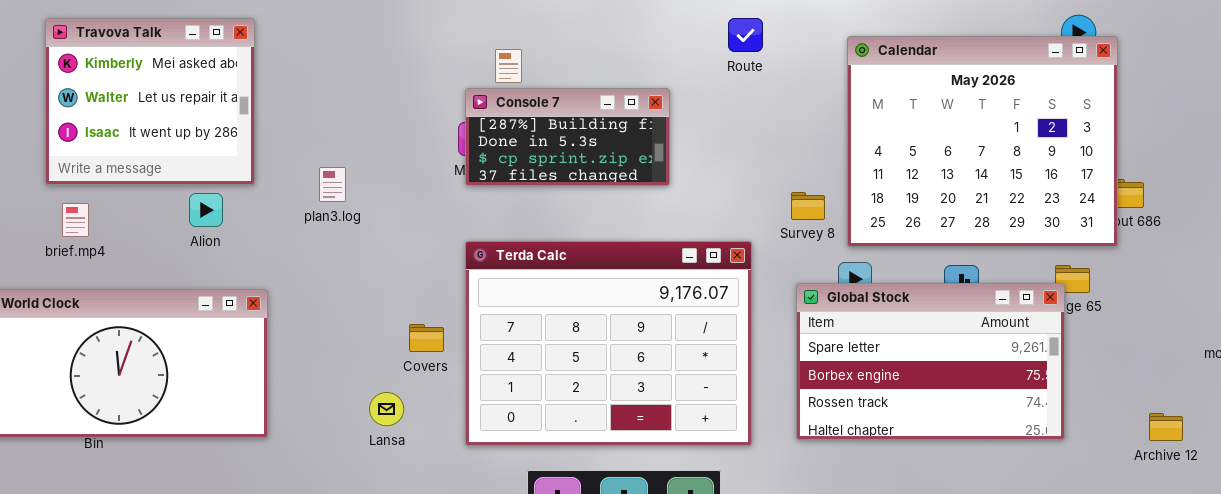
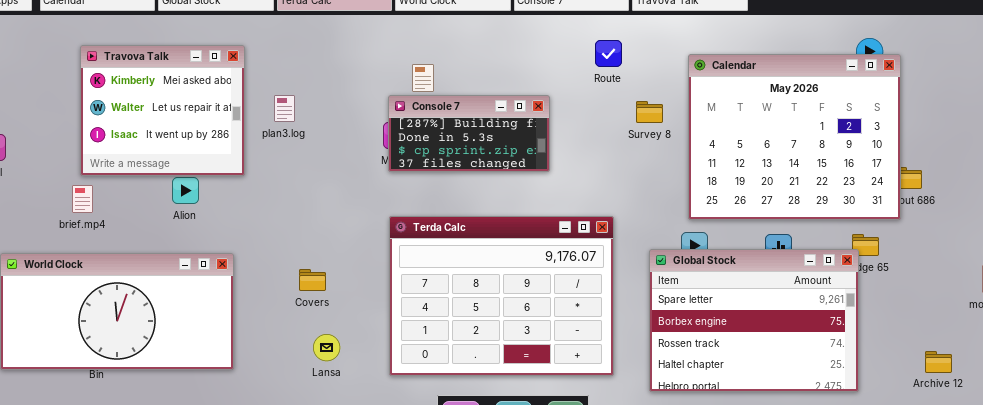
Travova Talk: [45,18,255,185] -> [80,45,245,176], moved
plan3.log: [319,167,346,202] -> [274,95,295,122], moved
Survey 8: [791,192,825,220] -> [636,101,663,123], moved
Global Stock: [796,283,1065,440] -> [649,249,859,392], resized
Covers: [409,324,444,352] -> [299,269,326,291], moved

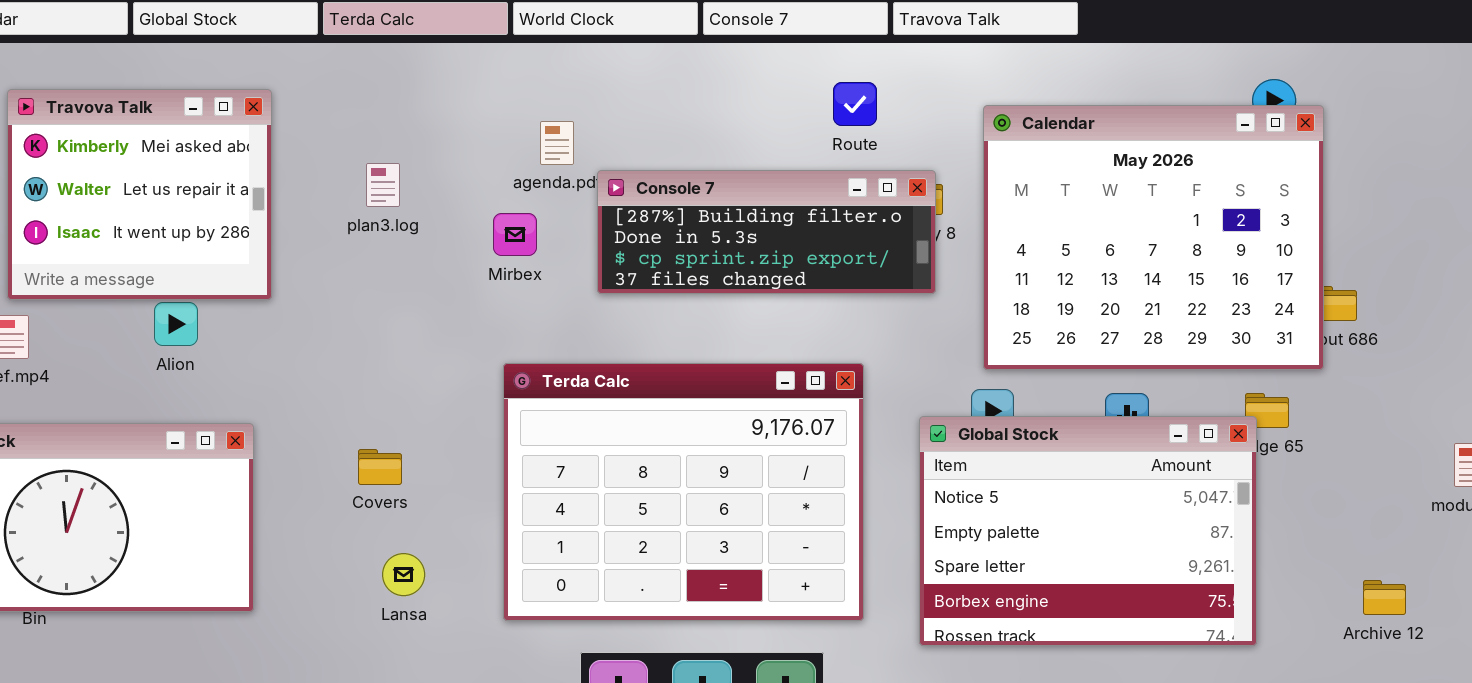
plan3.log: [274,95,295,122] -> [366,163,400,207], moved
Console 7: [388,95,550,172] -> [597,170,936,294], moved, resized
Global Stock: [649,249,859,392] -> [919,416,1257,646], scrolled up 2 rows

